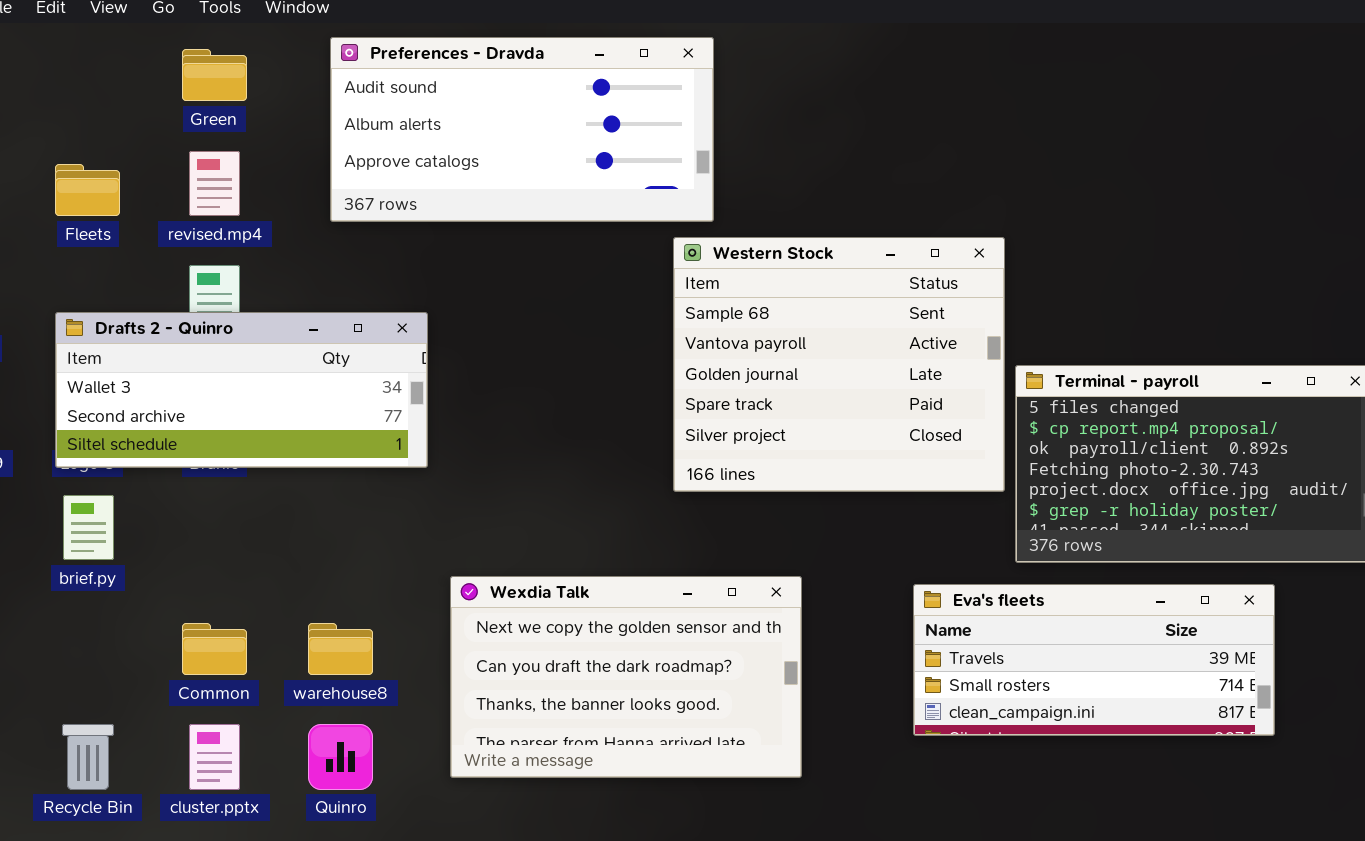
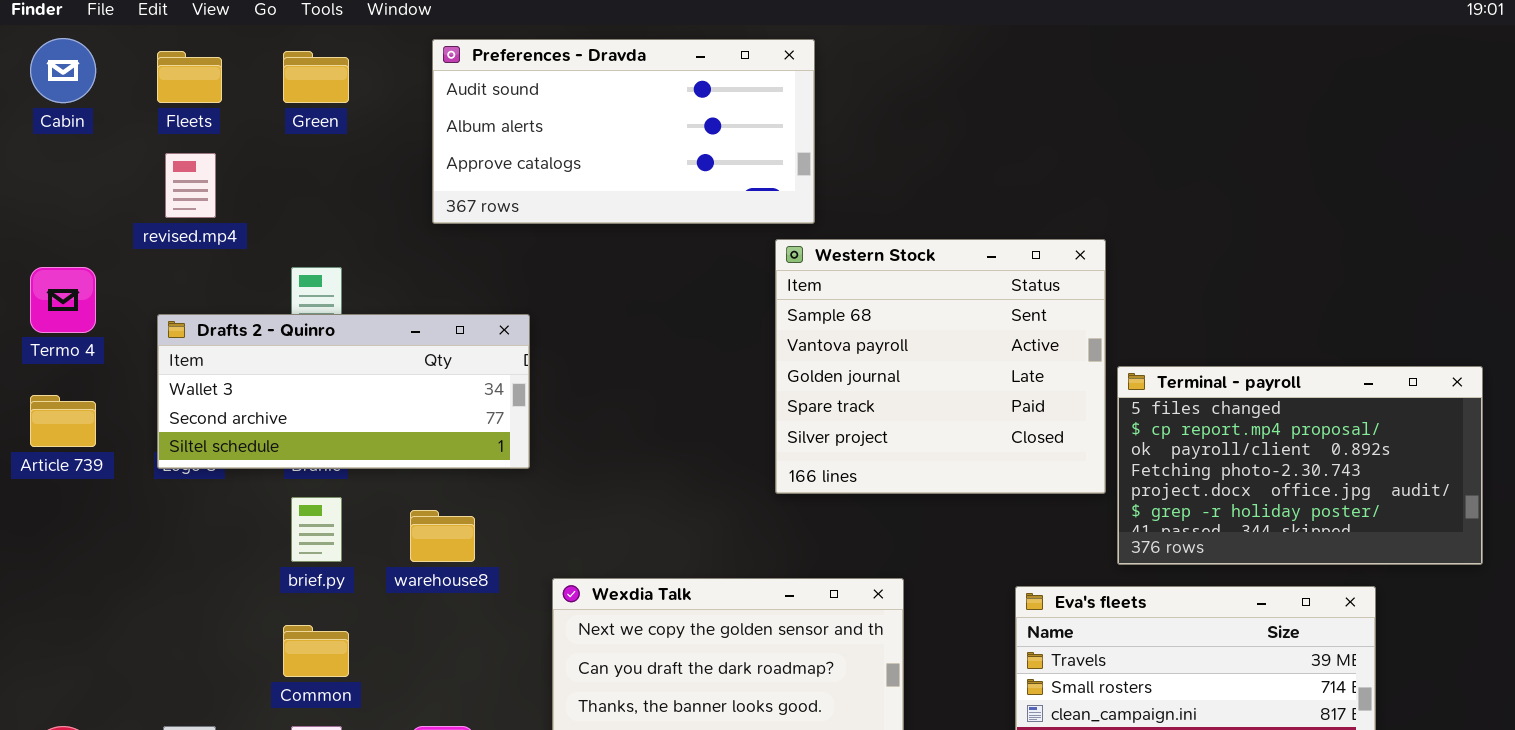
revised.mp4: [189,151,240,216] -> [165,153,216,218], moved
Fleets: [55,164,120,216] -> [157,51,222,103], moved
brief.py: [63,495,114,560] -> [291,497,342,562], moved
warehouse8: [308,623,373,675] -> [410,510,475,562], moved

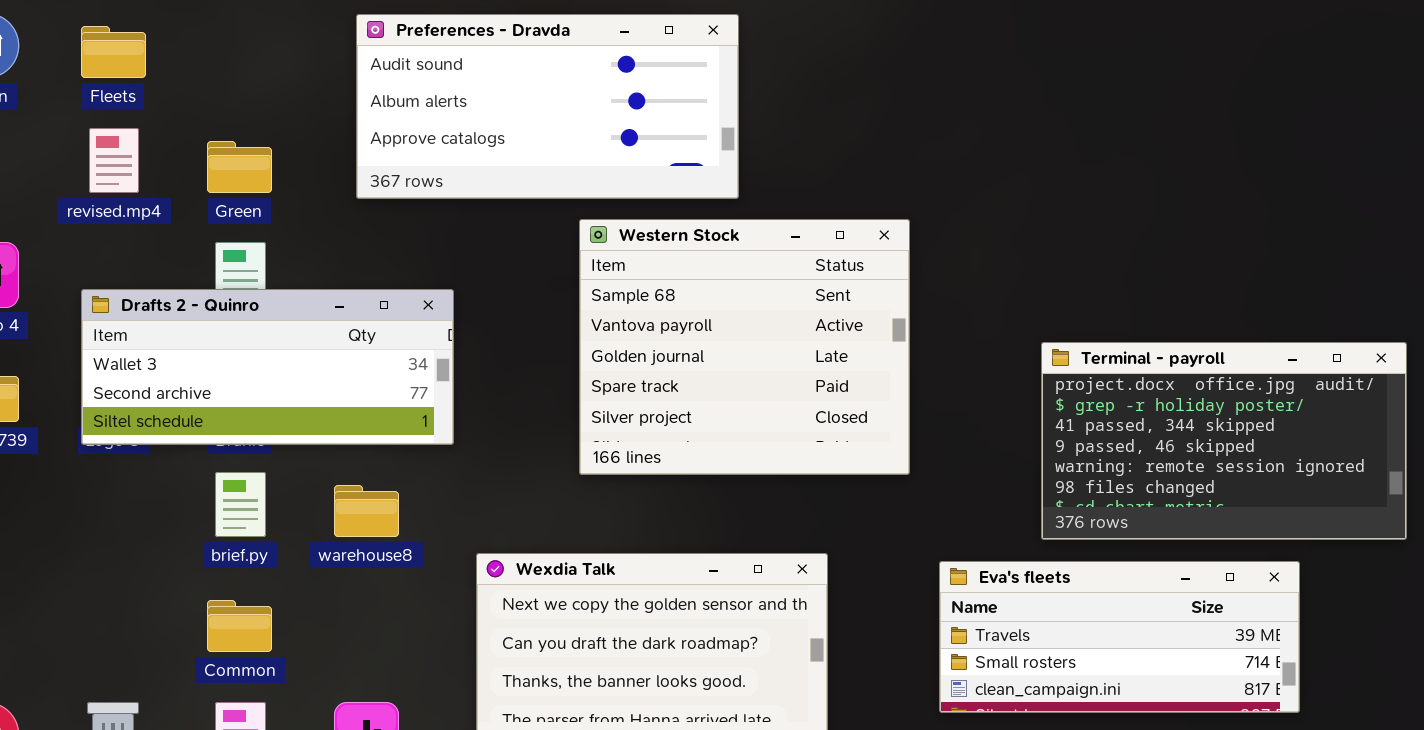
Green: [283,51,349,103] -> [207,141,272,193], moved
Western Stock: [775,239,1106,494] -> [579,219,910,475], moved
Terminal - payroll: [1117,366,1483,565] -> [1041,342,1407,540], scrolled down 4 rows

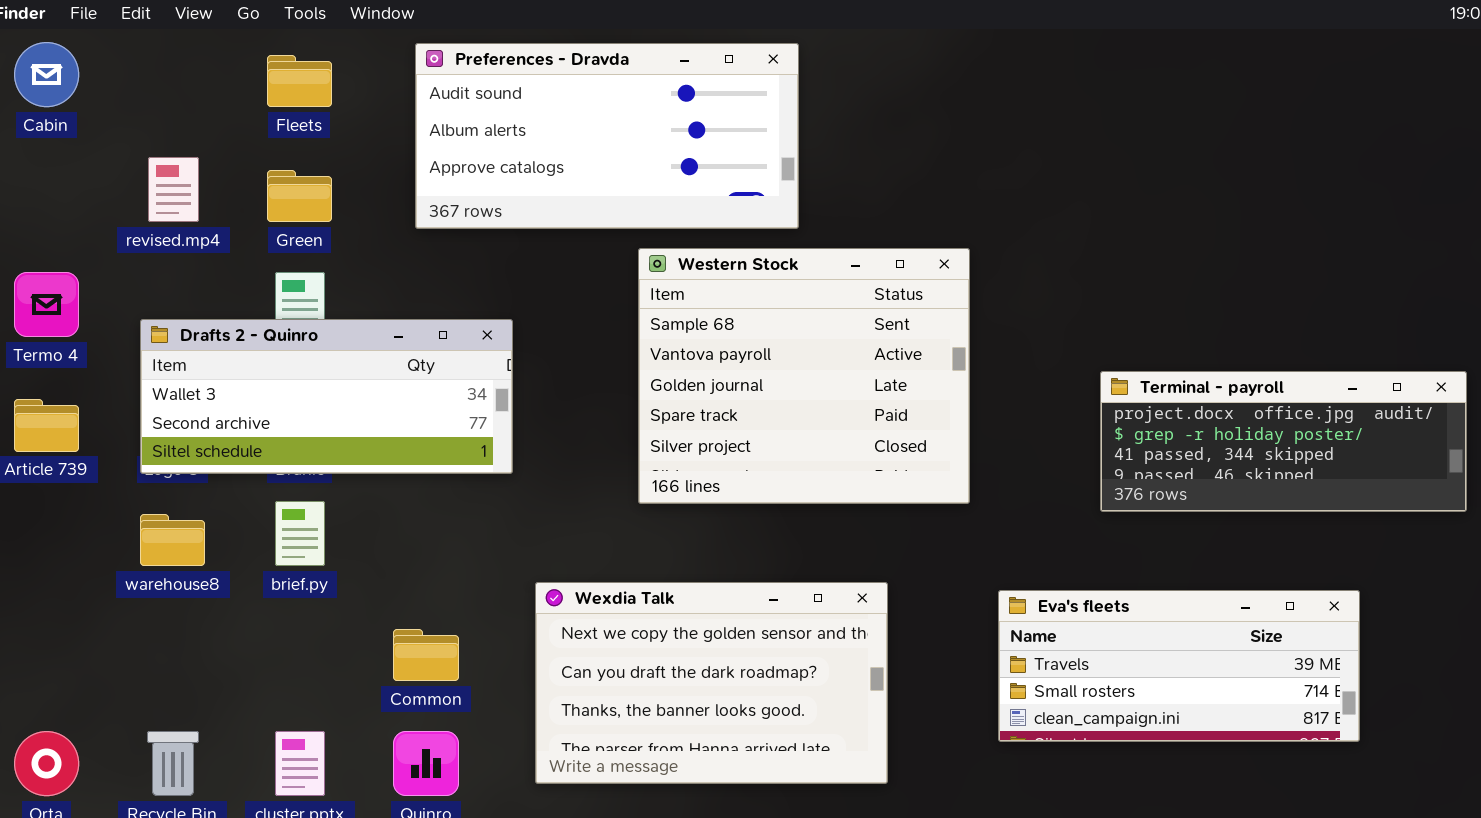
Fleets: [81,26,146,78] -> [267,55,332,107], moved
Terminal - payroll: [1041,342,1407,540] -> [1100,371,1467,512], resized
warehouse8: [334,485,399,537] -> [140,514,205,566], moved
Common: [207,600,272,652] -> [393,629,459,681], moved

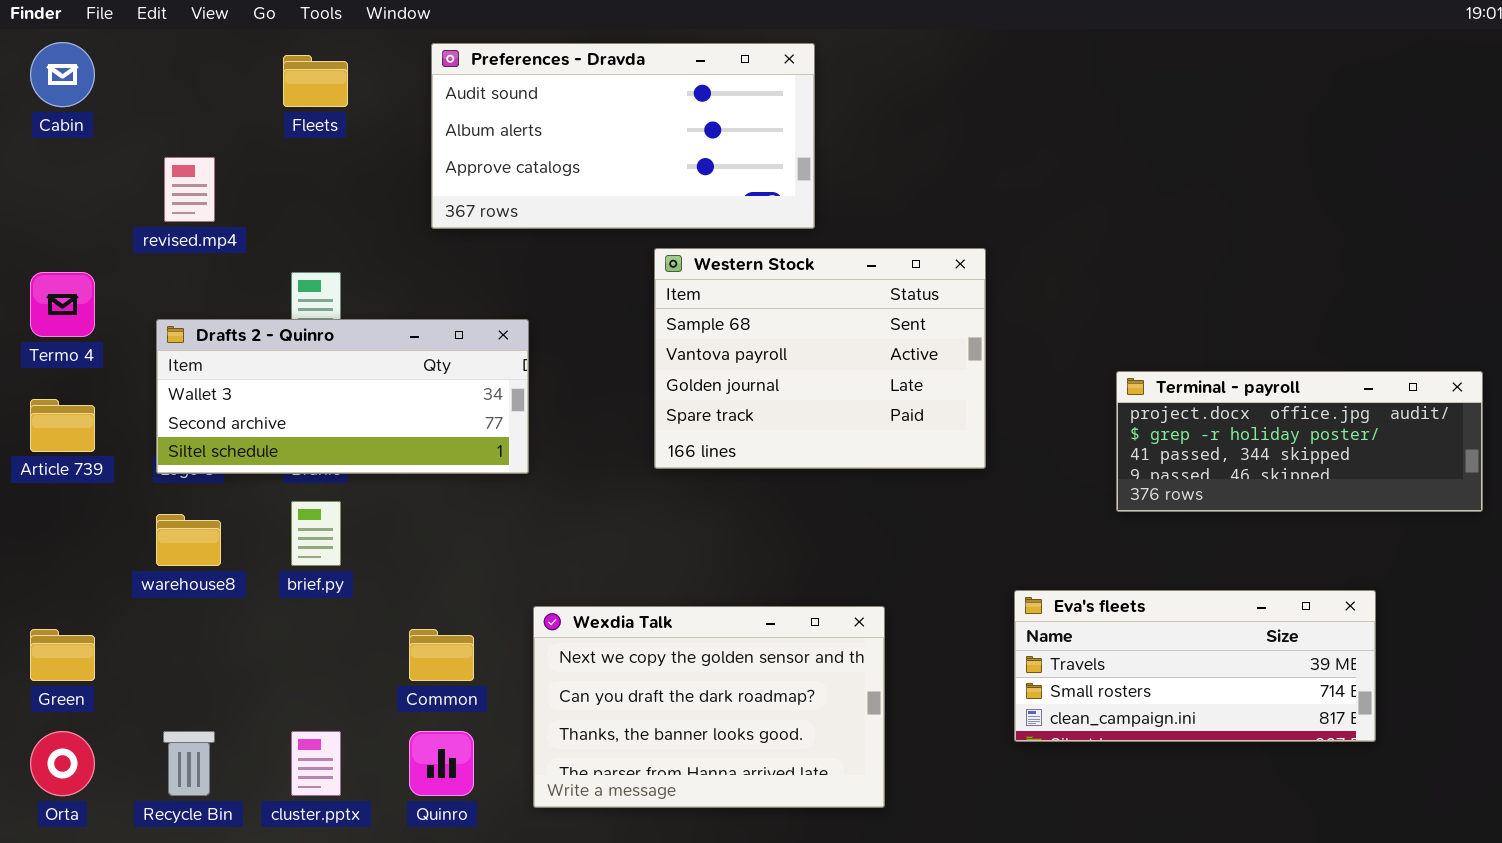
Green: [267,170,332,222] -> [30,629,95,681], moved
Western Stock: [638,248,970,504] -> [654,248,986,469], resized
Wexdia Talk: [535,582,888,784] -> [533,606,885,808], moved

